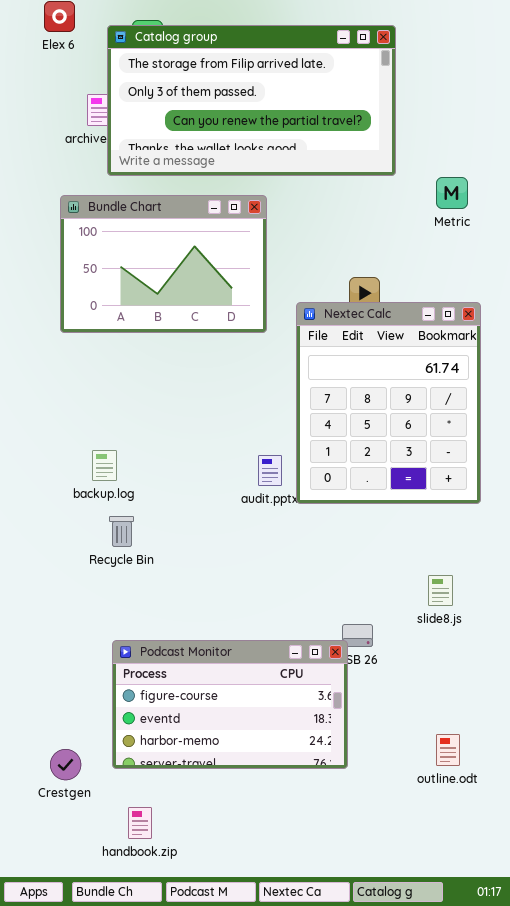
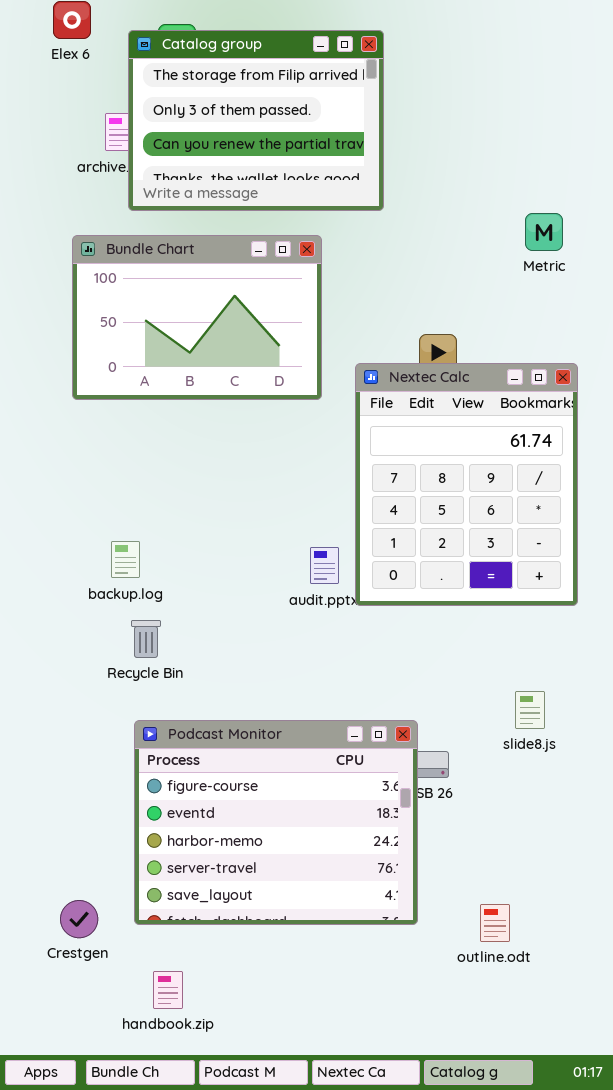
Catalog group: [107,25,396,176] -> [128,30,384,211], resized
Podcast Monitor: [112,640,348,769] -> [134,720,418,925], resized
outline.odt: [436,734,460,766] -> [480,904,510,942], moved

